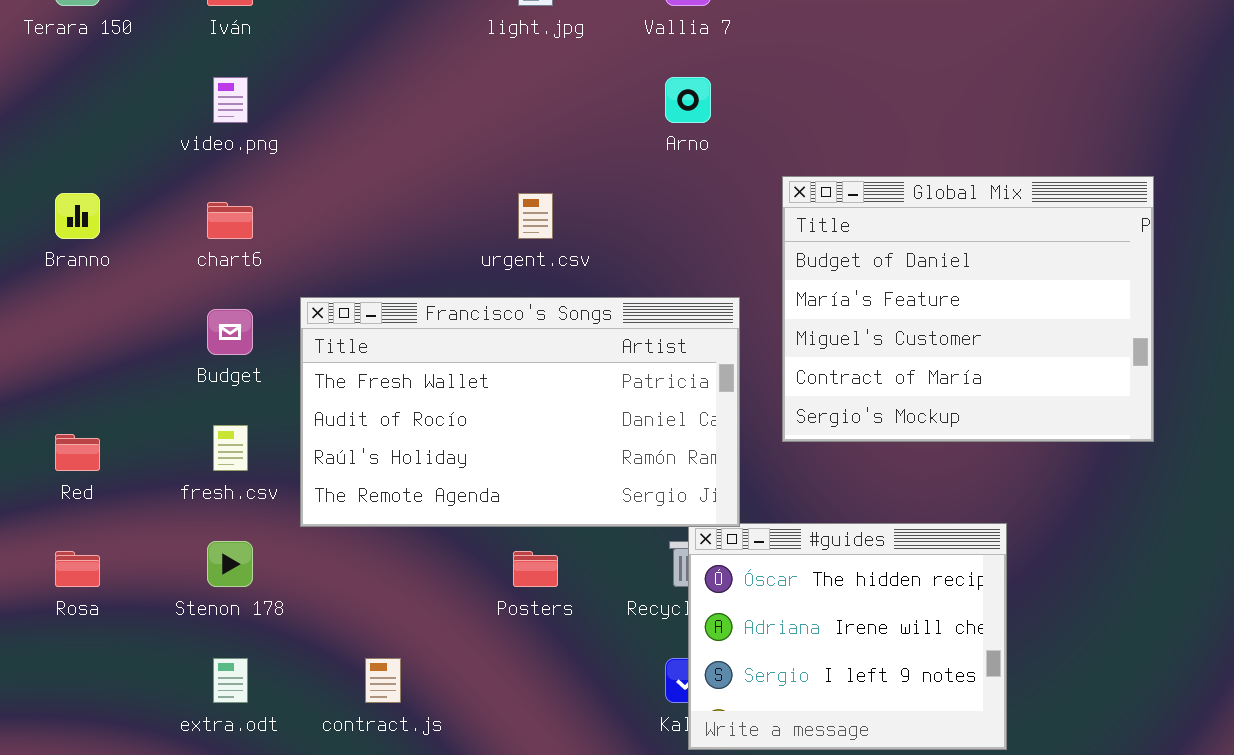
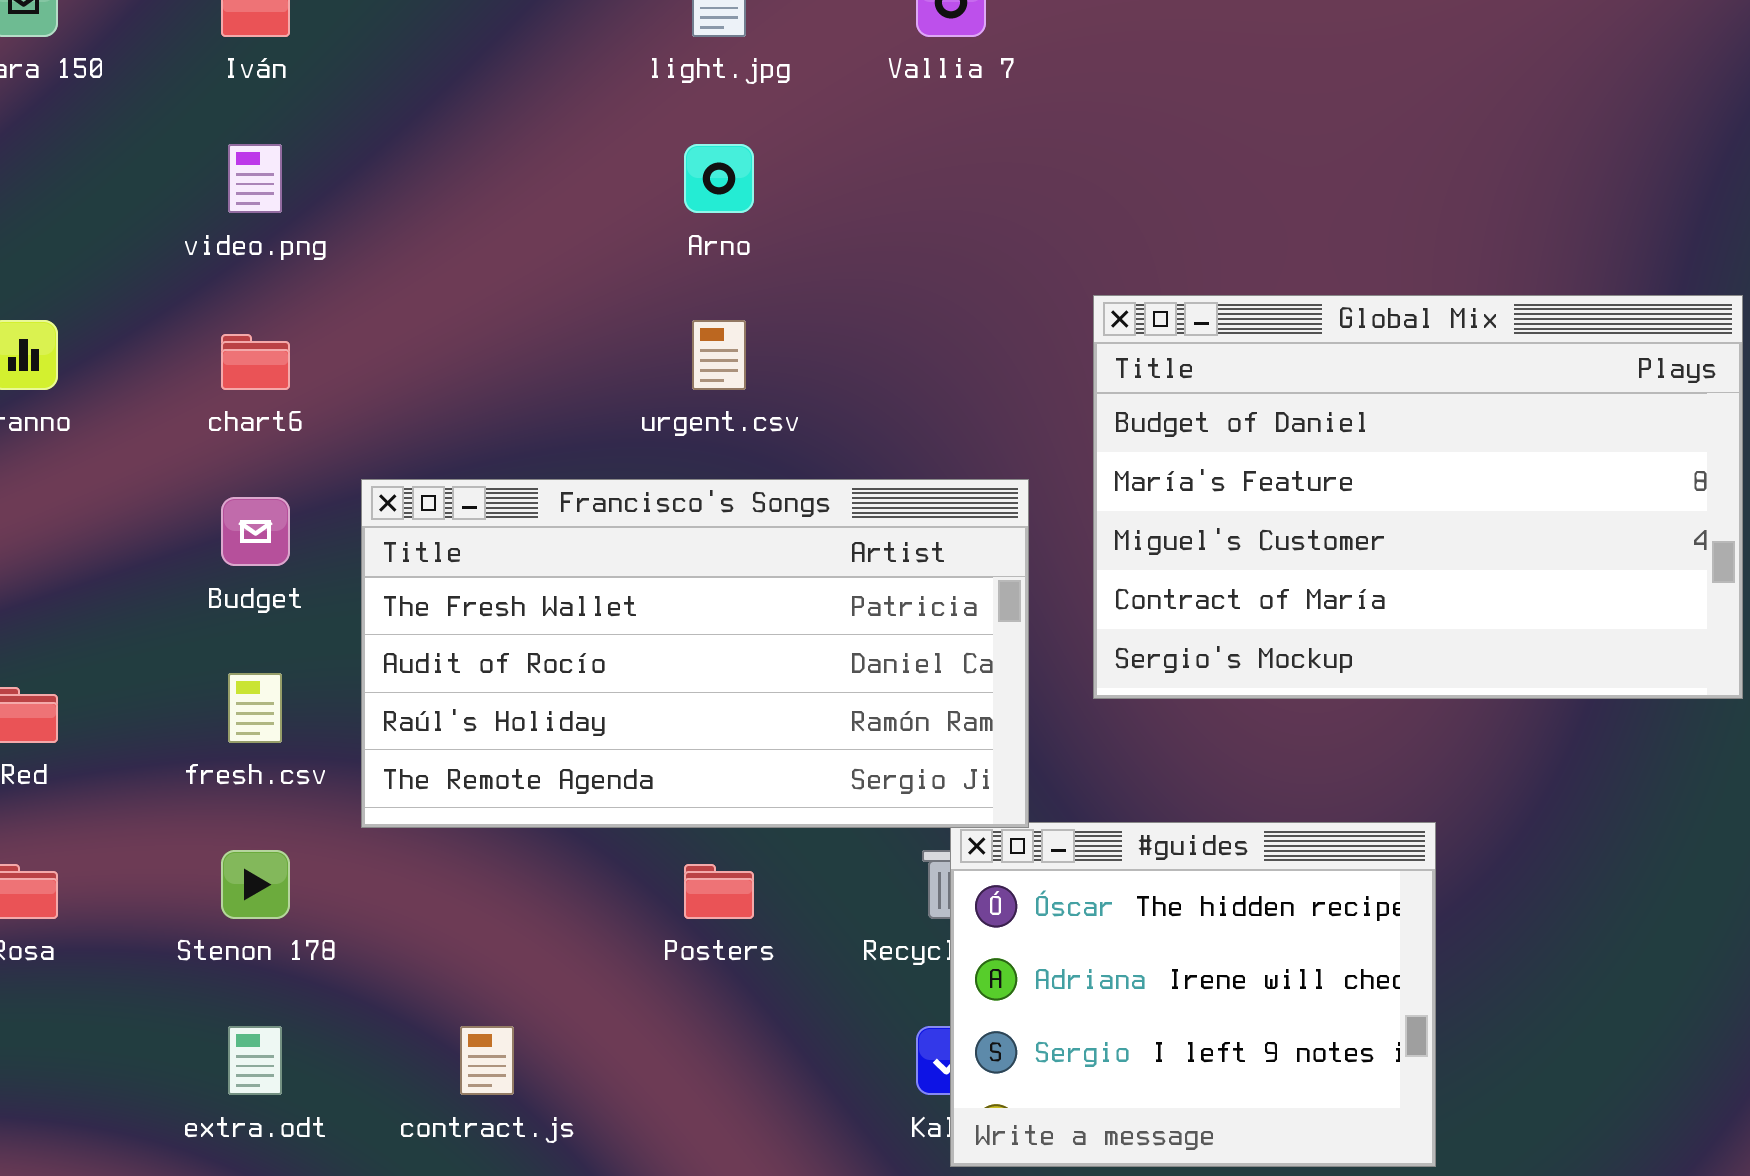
Arno: [665,77,711,123] -> [684,144,754,213], moved
Global Mix: [782,176,1154,442] -> [1093,295,1743,699], resized

